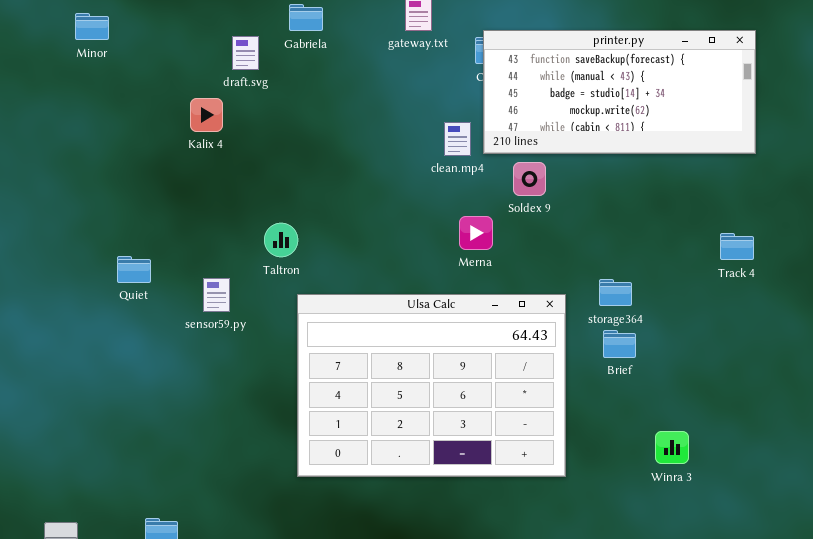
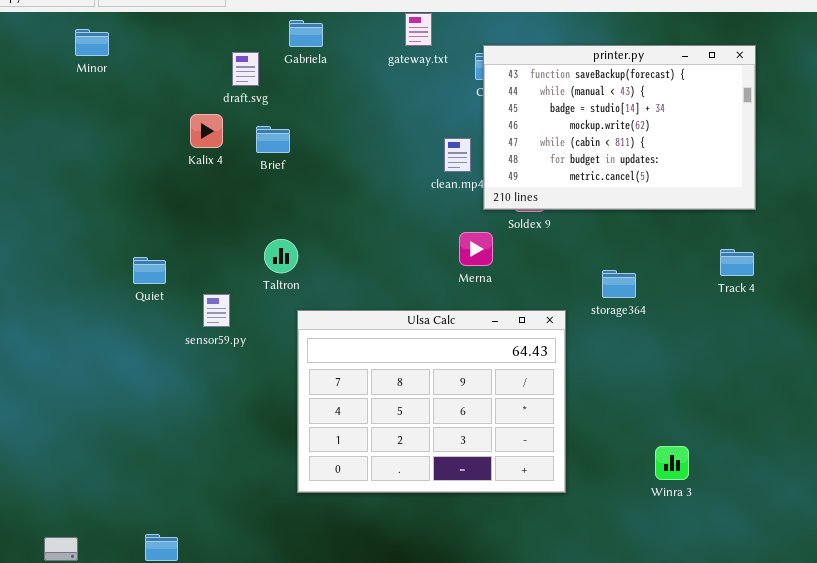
printer.py: [483,30,756,154] -> [483,45,756,210], resized
Quiet: [117,256,151,283] -> [133,257,166,284], moved
storage364: [599,279,632,306] -> [602,270,636,298], moved
Brief: [603,330,636,358] -> [256,126,290,153], moved

